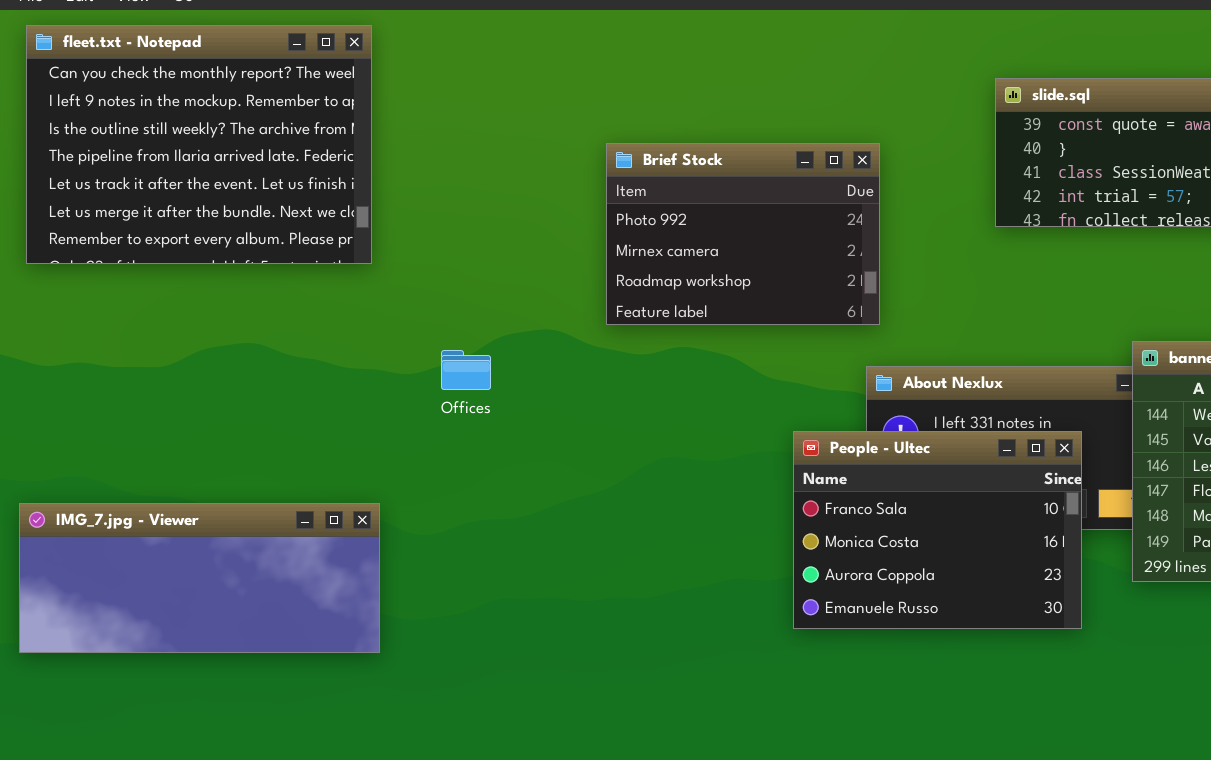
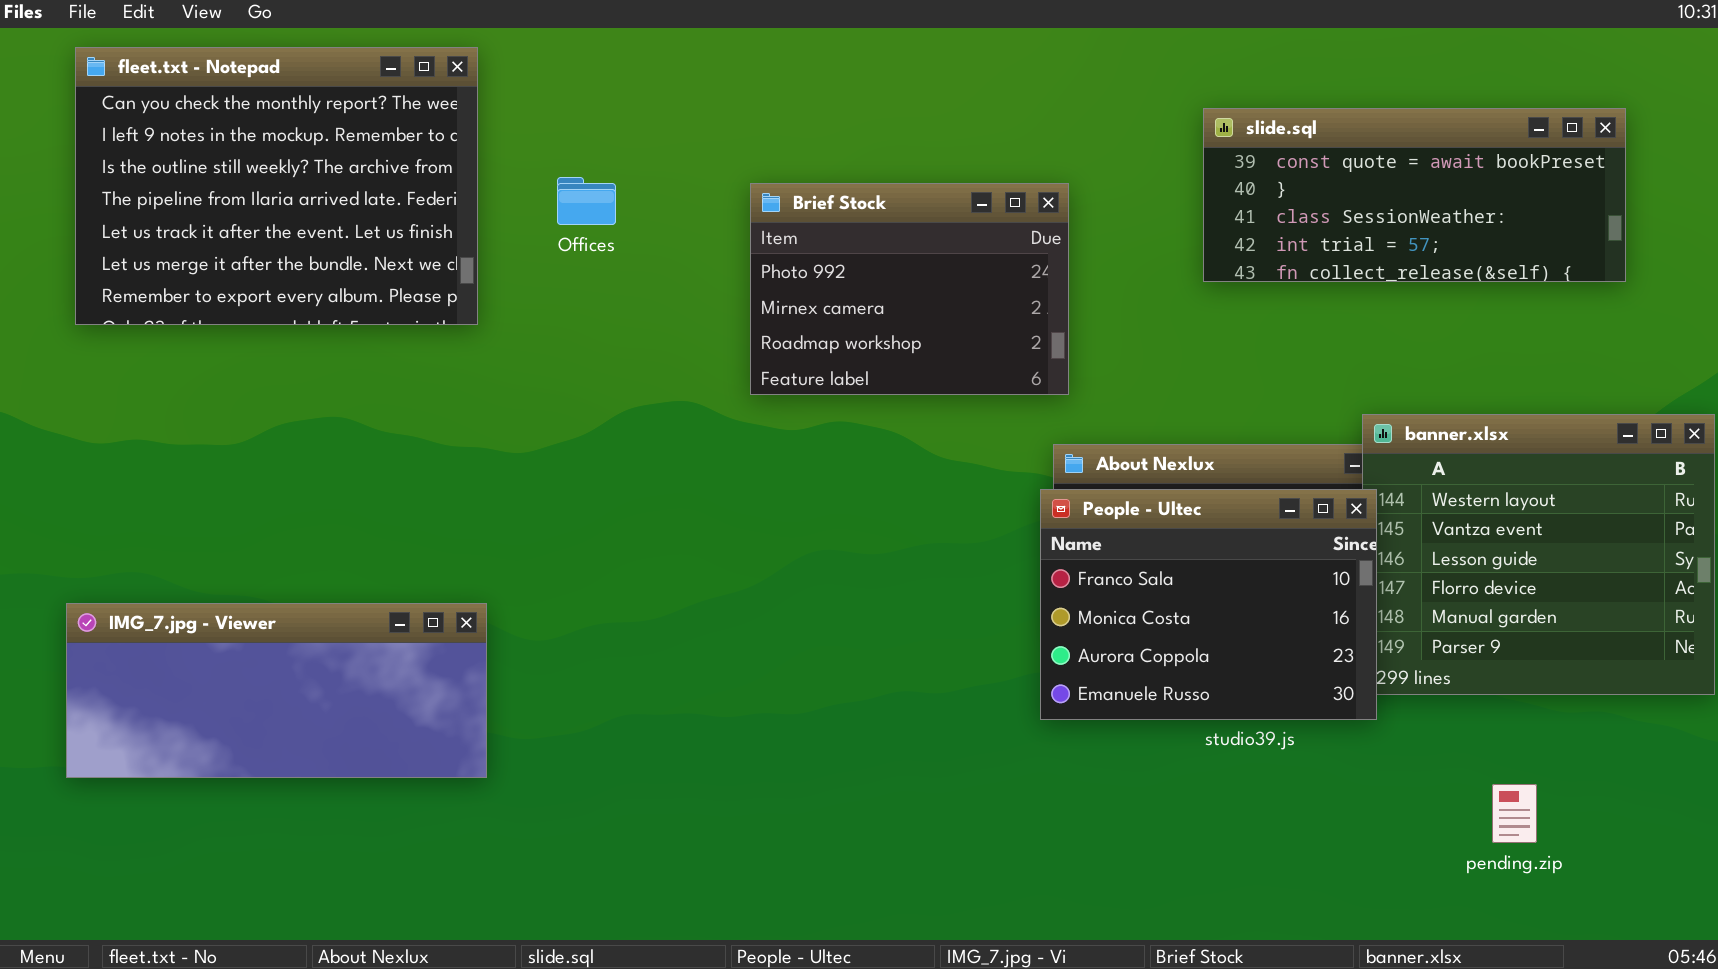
Offices: [441,350,491,390] -> [557,177,616,225], moved
People - Ultec: [793,431,1082,629] -> [1040,489,1377,720], moved

